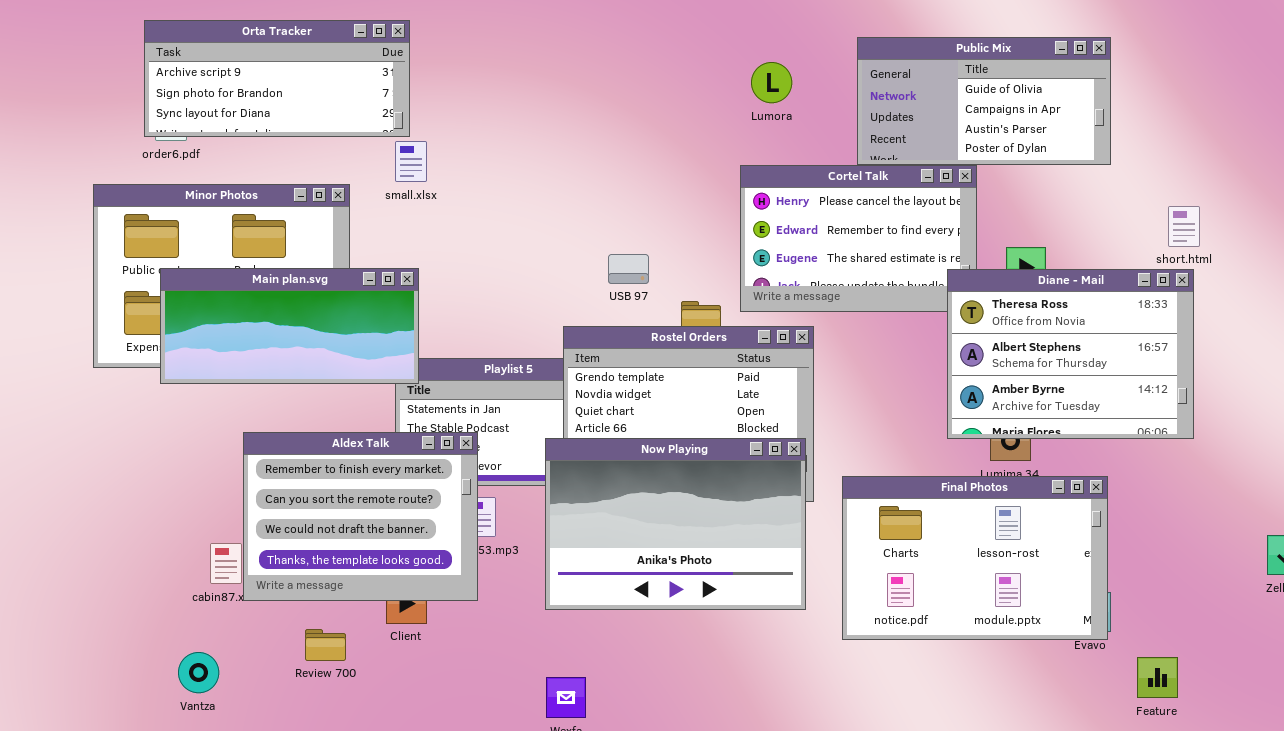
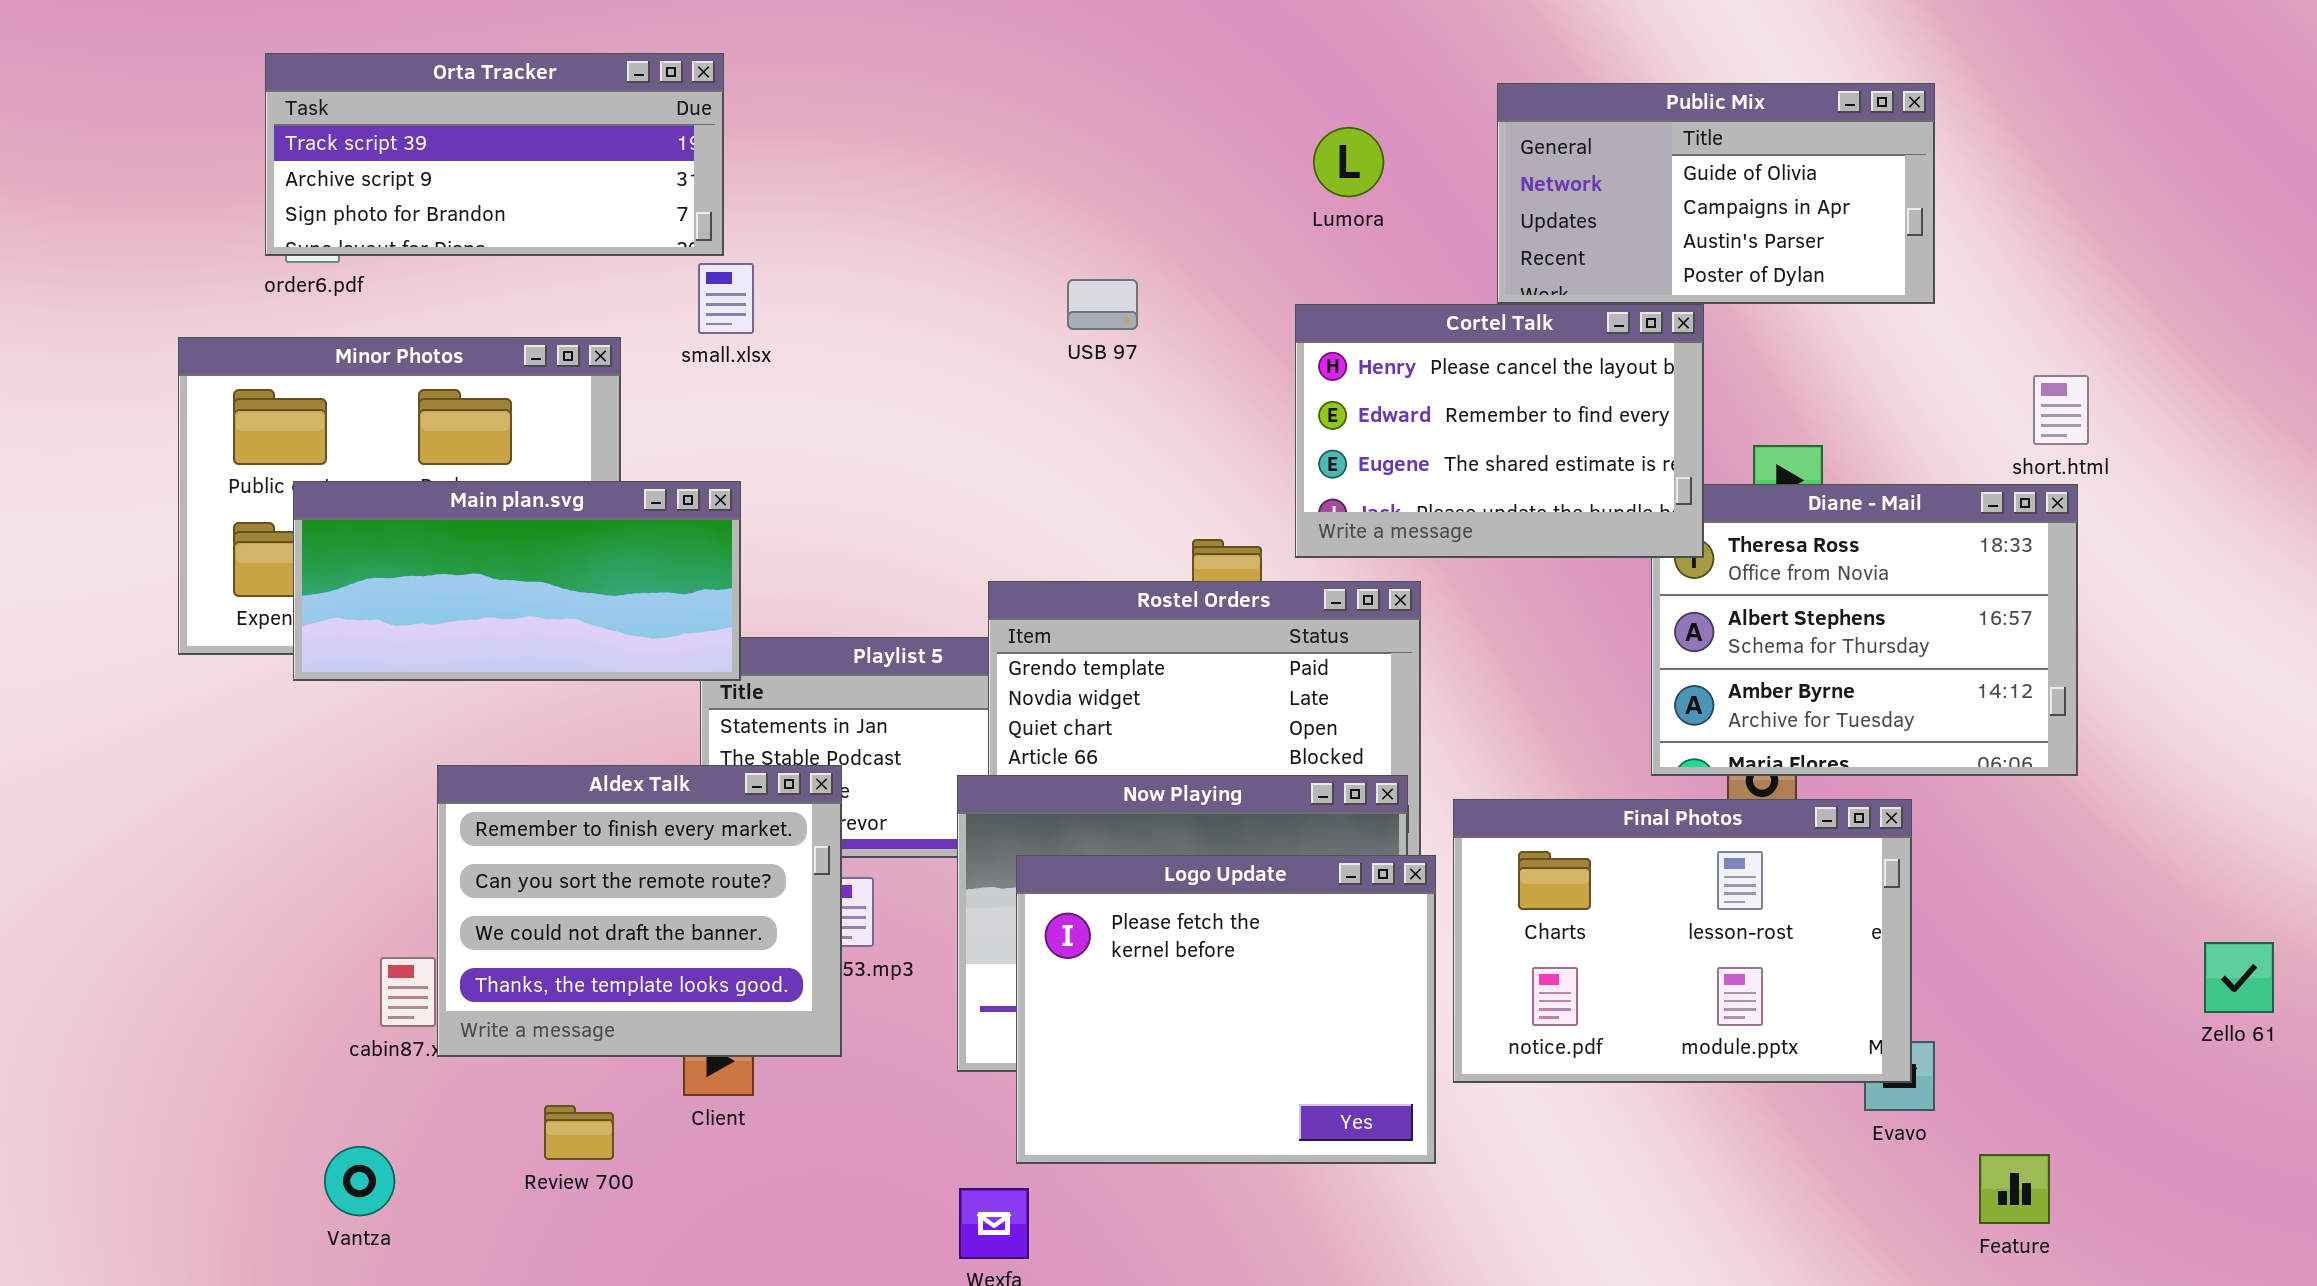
Orta Tracker: [144,20,410,137] -> [265,53,724,256], scrolled up 1 row
Cortel Talk: [740,165,977,312] -> [1295,304,1704,558], raised
USB 97: [608,254,649,284] -> [1067,279,1138,330], moved
Final Photos: [842,476,1108,640] -> [1453,799,1912,1083], moved
Logo Update: none -> [1016,855,1436,1164], opened

